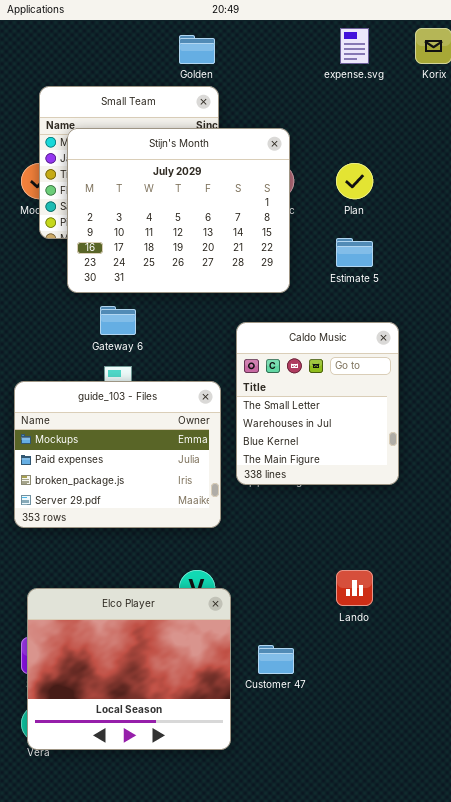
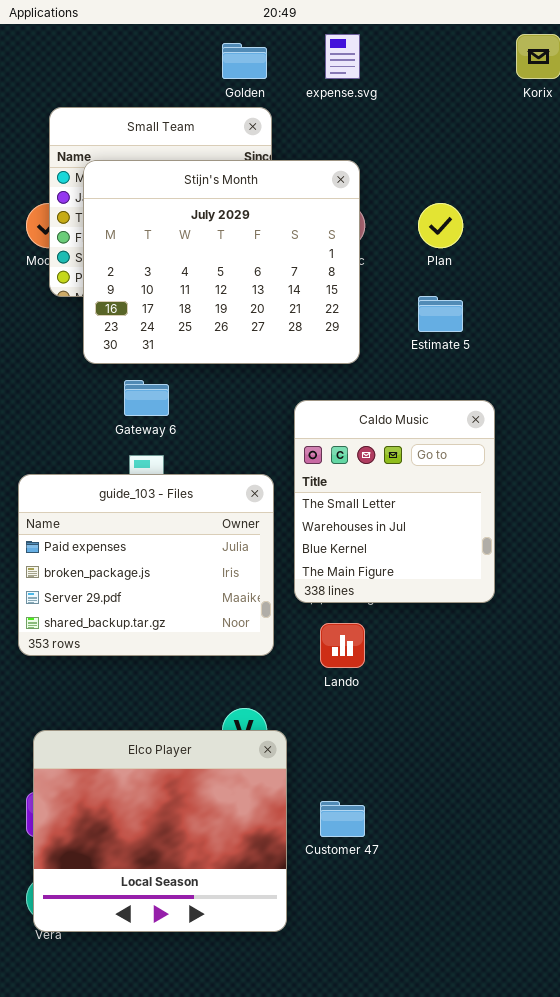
expense.svg: [340,28,369,64] -> [325,34,360,79], moved
guide_103 - Files: [14,381,221,528] -> [18,474,274,656], scrolled down 1 row
Lando: [336,570,373,606] -> [320,623,365,668], moved

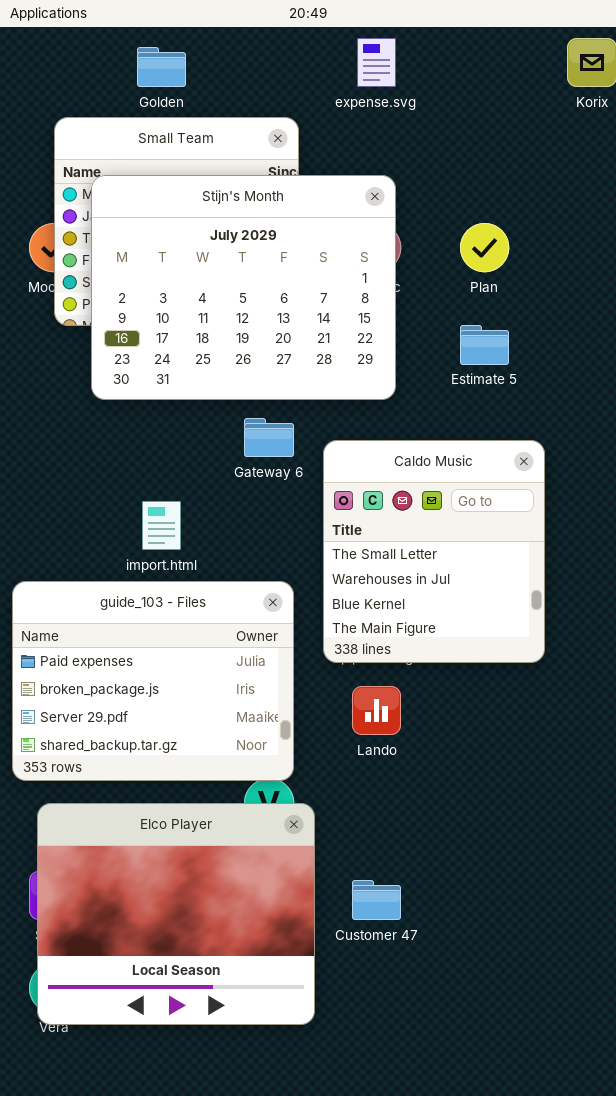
Golden: [222,43,267,79] -> [137,47,186,87], moved
Gateway 6: [124,380,169,416] -> [244,418,294,457], moved
guide_103 - Files: [18,474,274,656] -> [12,581,294,781], moved

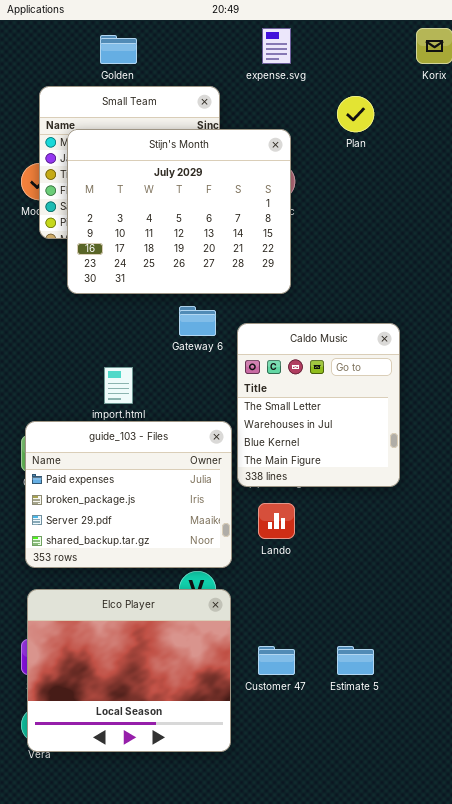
Plan: [460,223,509,272] -> [337,96,374,132], moved
Estimate 5: [460,325,509,365] -> [337,646,374,675], moved
guide_103 - Files: [12,581,294,781] -> [25,421,232,568], moved

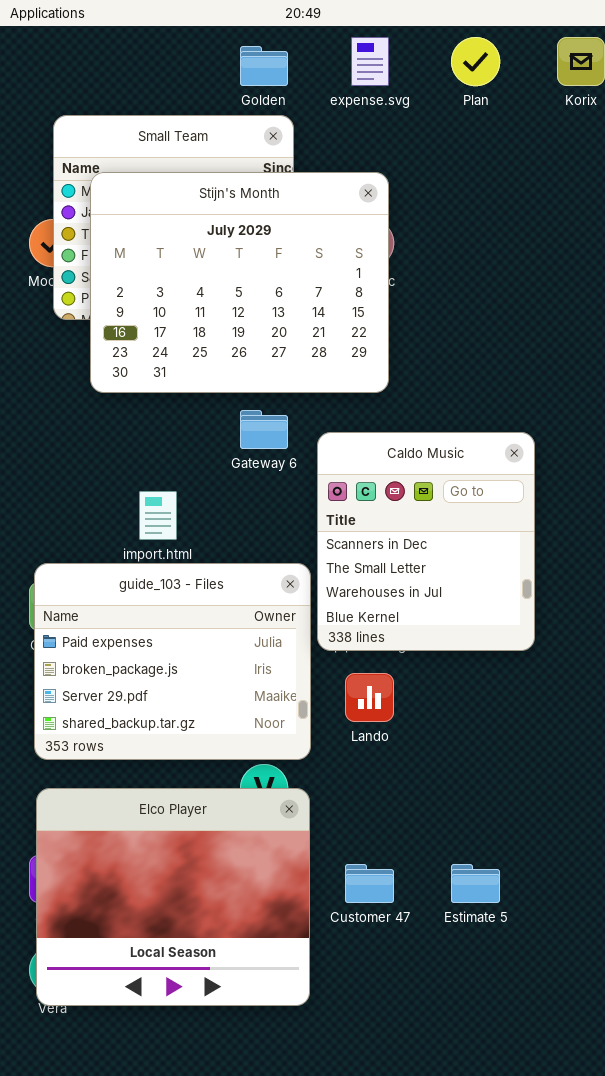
Golden: [100,35,137,64] -> [240,46,288,86], moved
Plan: [337,96,374,132] -> [451,37,500,86], moved
Caldo Music: [237,323,400,487] -> [317,432,535,651], scrolled up 1 row

